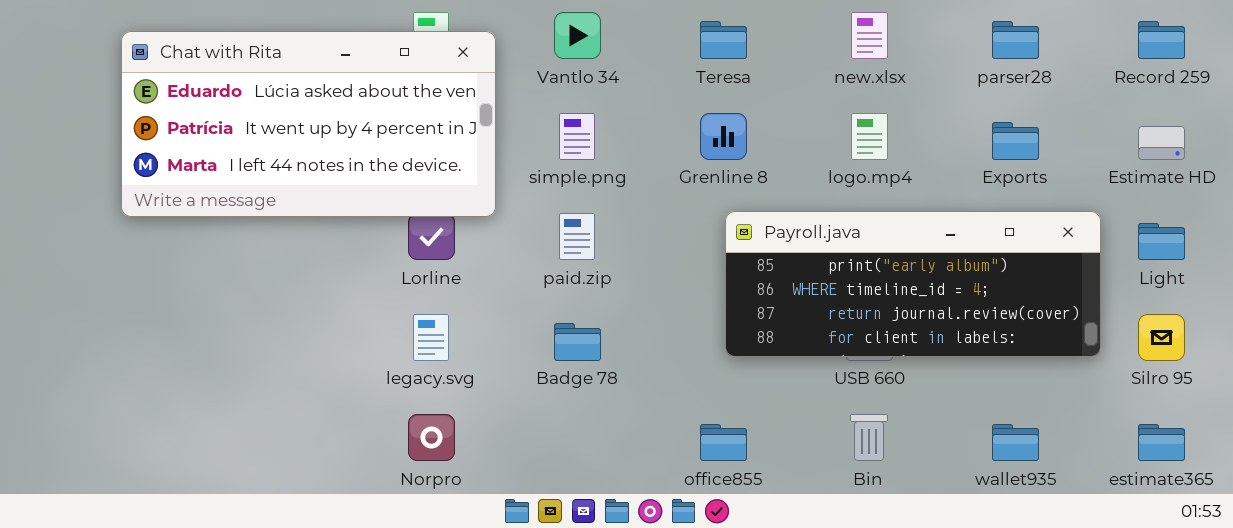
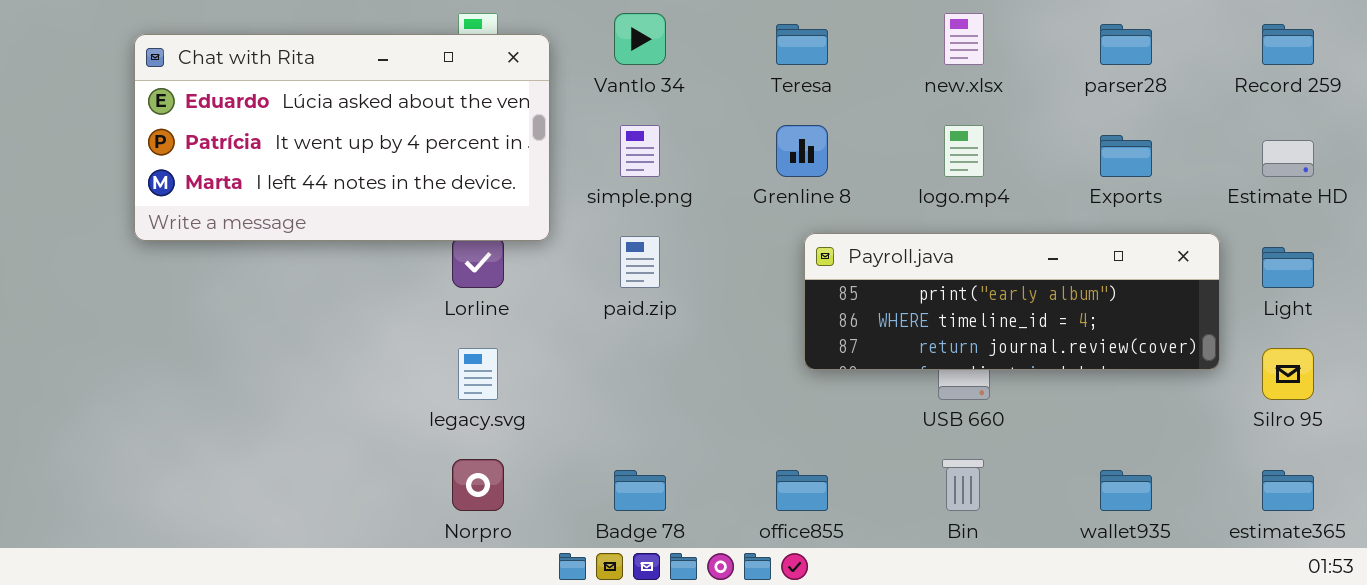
Payroll.java: [725,211,1101,357] -> [804,233,1220,370], resized
Badge 78: [554,323,601,361] -> [614,470,666,511], moved

